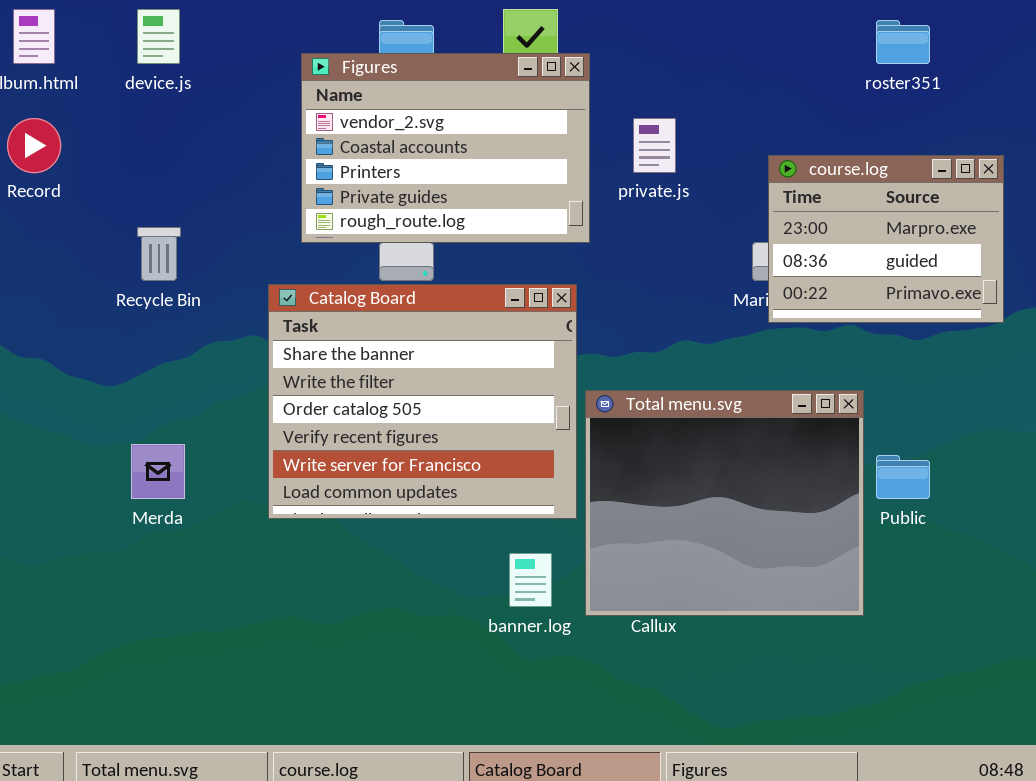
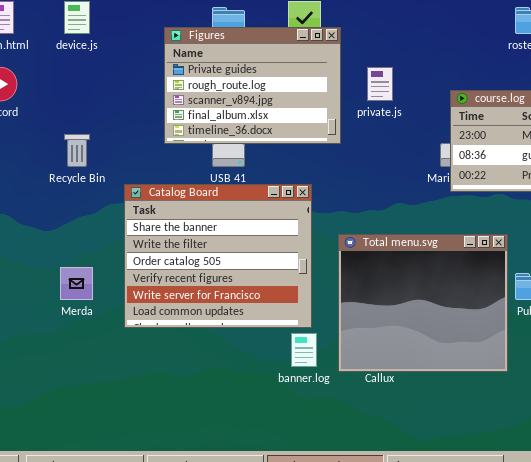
Figures: [301,53,590,243] -> [164,27,341,144], scrolled down 3 rows
Catalog Board: [268,284,577,519] -> [124,184,312,328], moved

